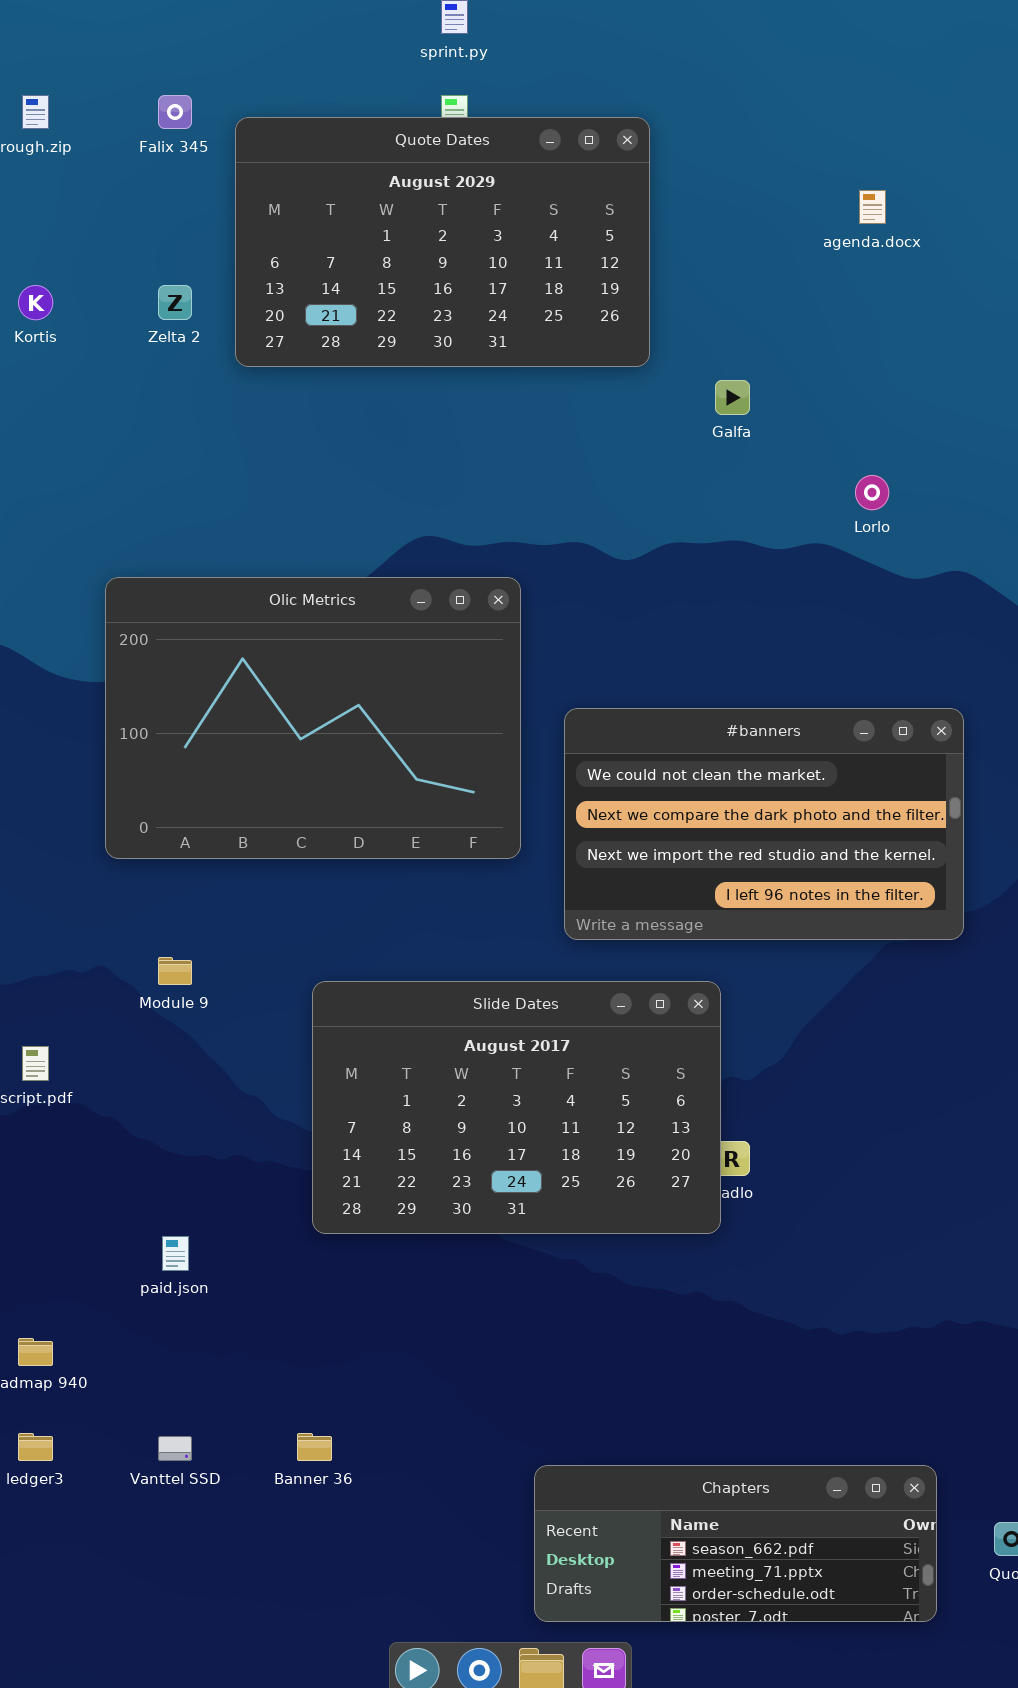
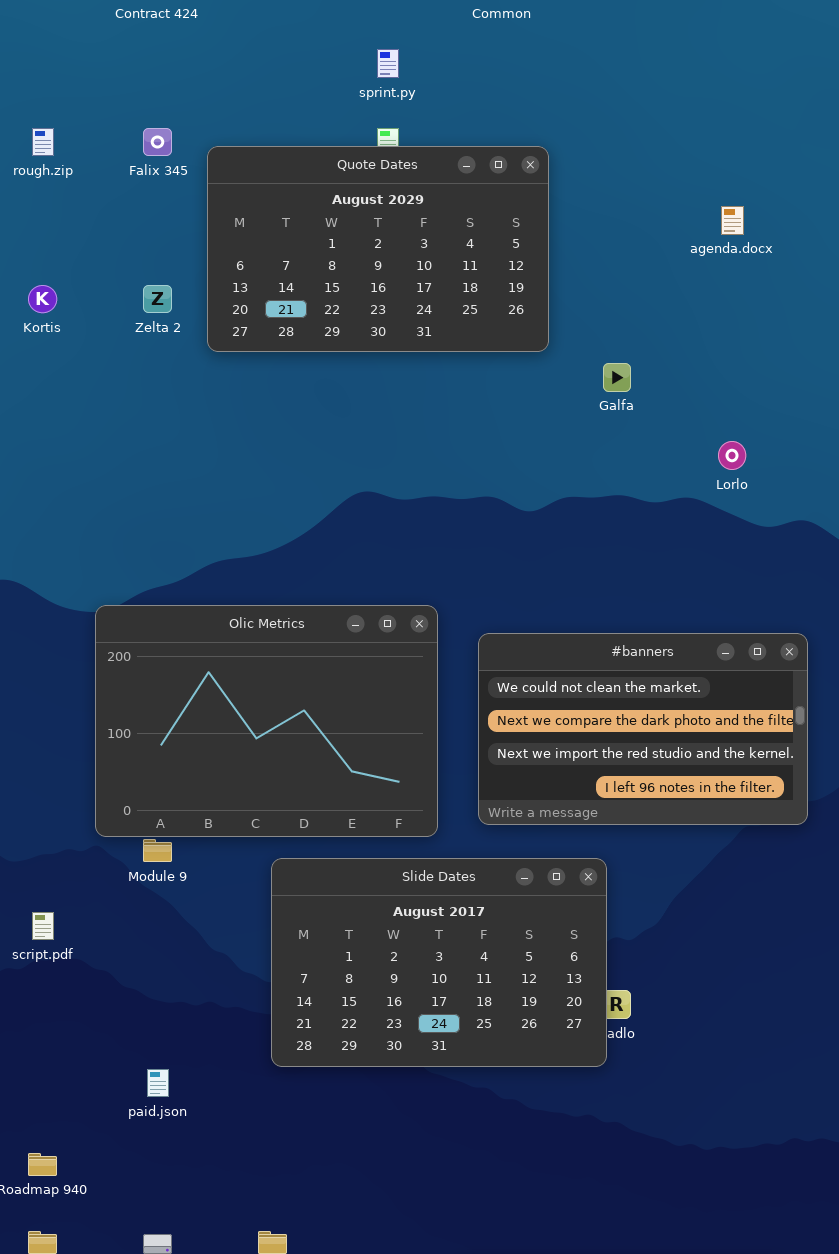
Olic Metrics: [105,577,521,859] -> [95,605,438,837], moved

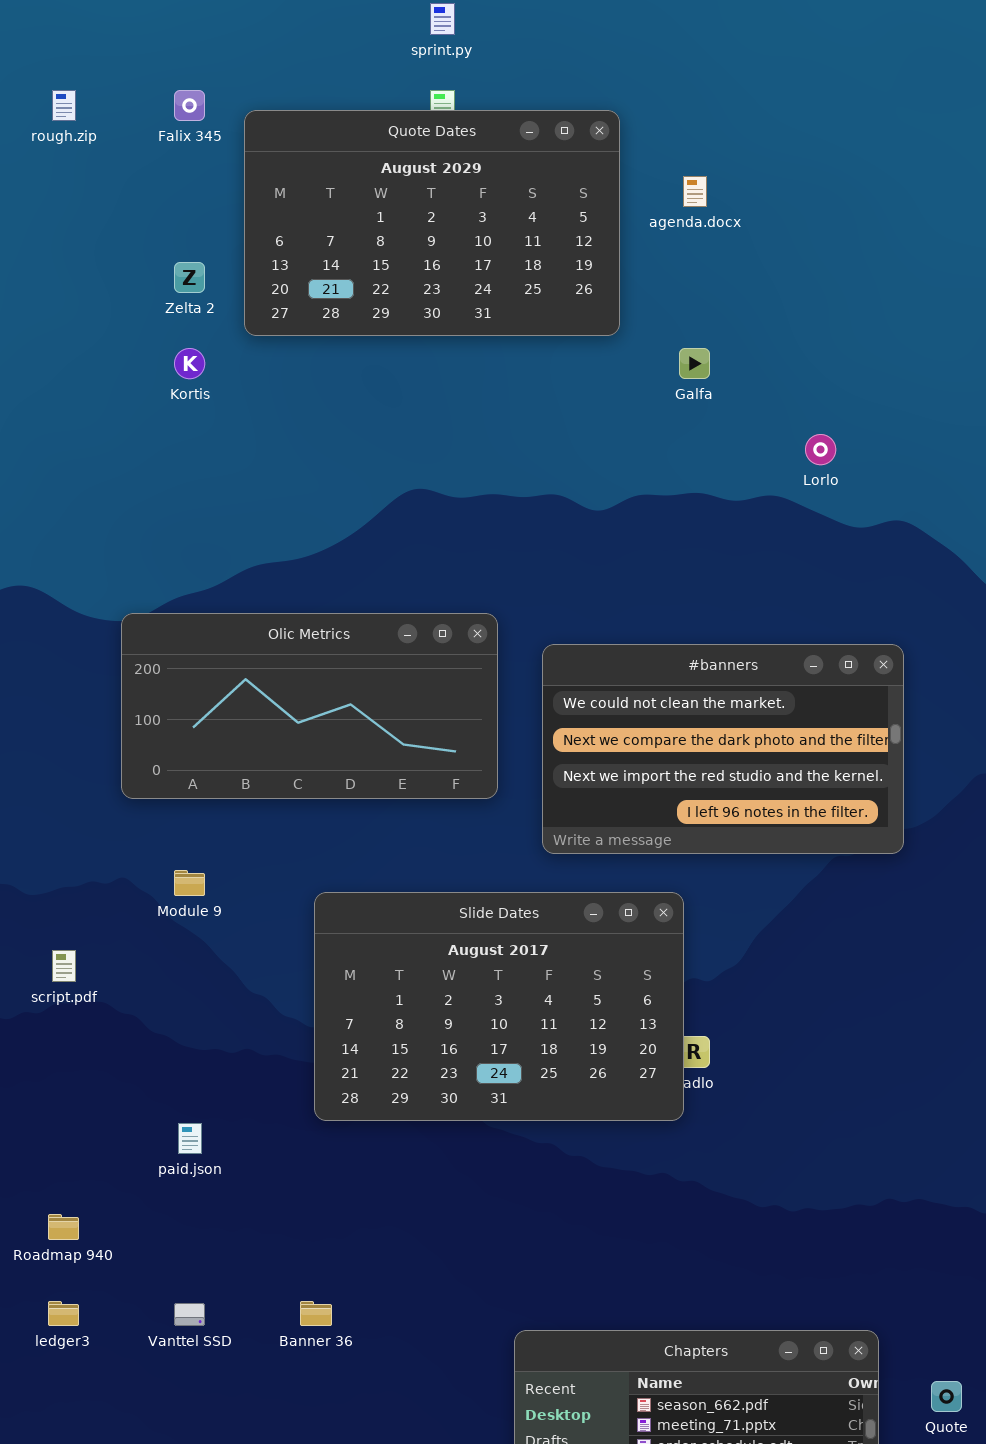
agenda.docx: [721,206,744,235] -> [683,176,707,207], moved
Kortis: [28,285,57,313] -> [174,348,205,379], moved
Olic Metrics: [95,605,438,837] -> [121,613,498,799], resized

